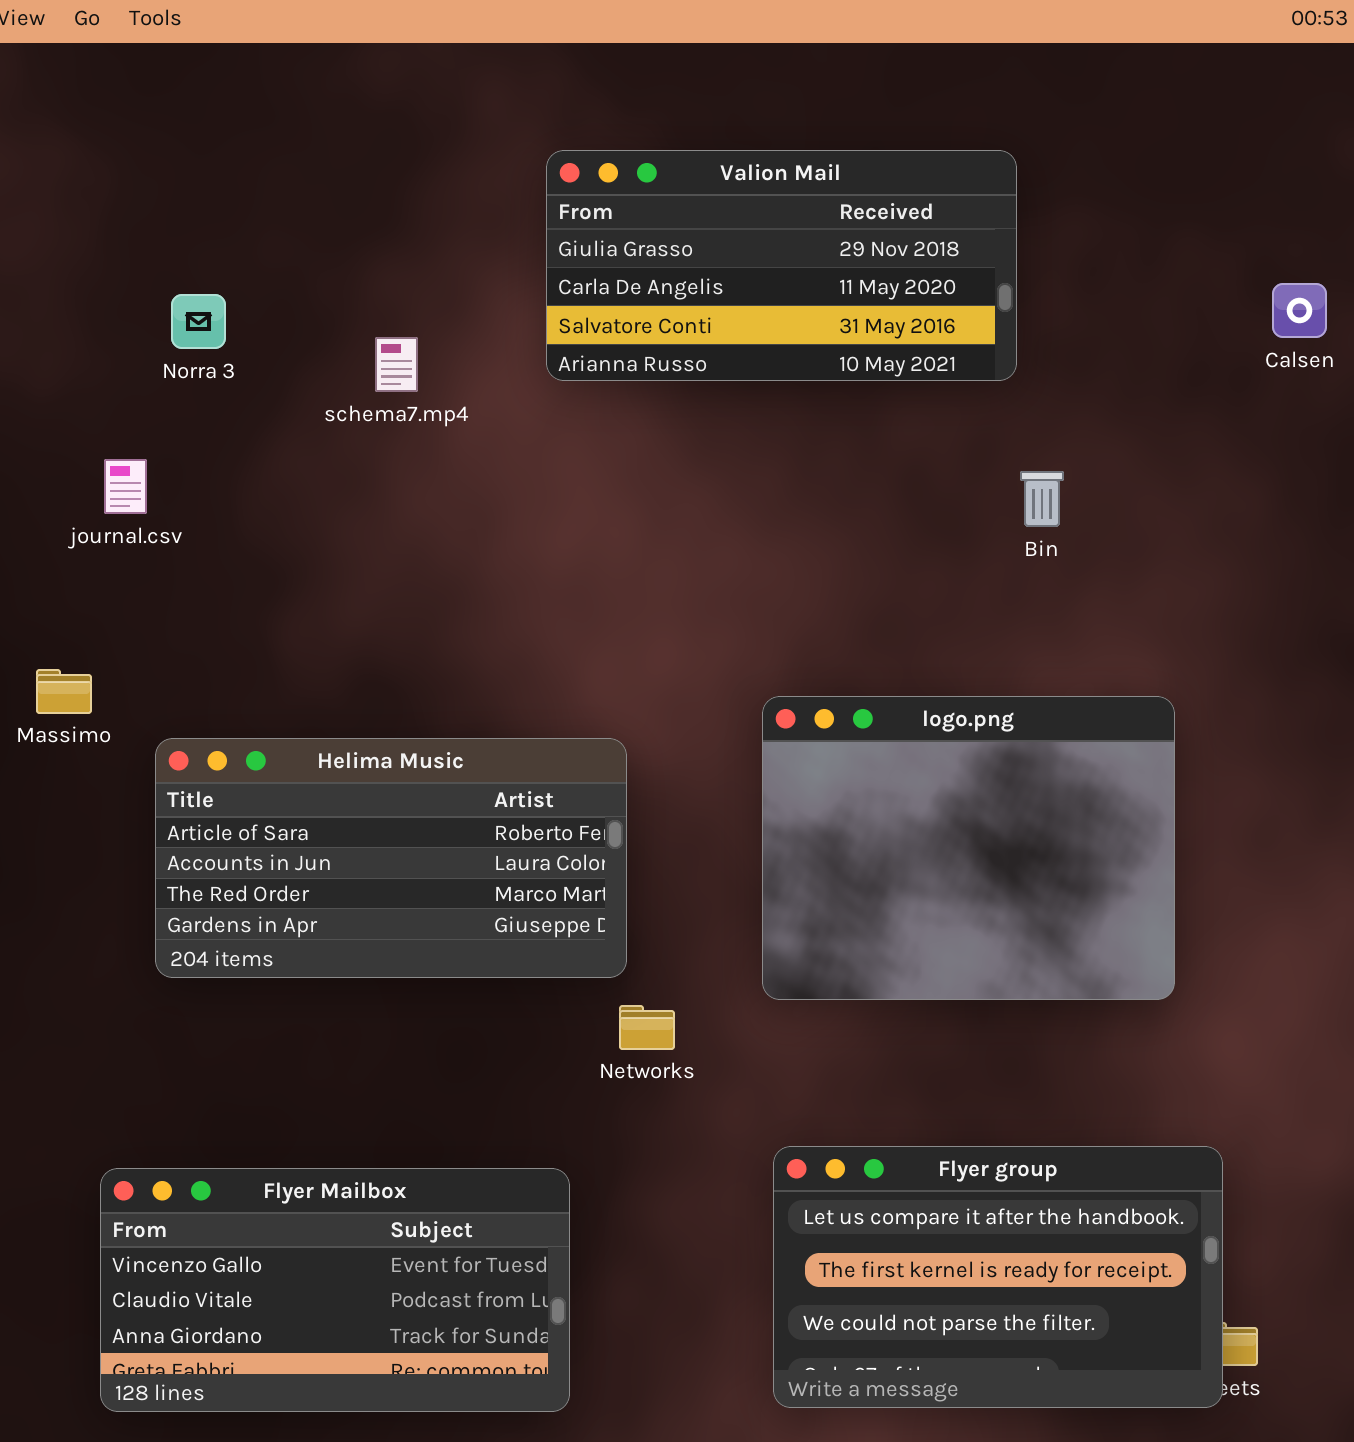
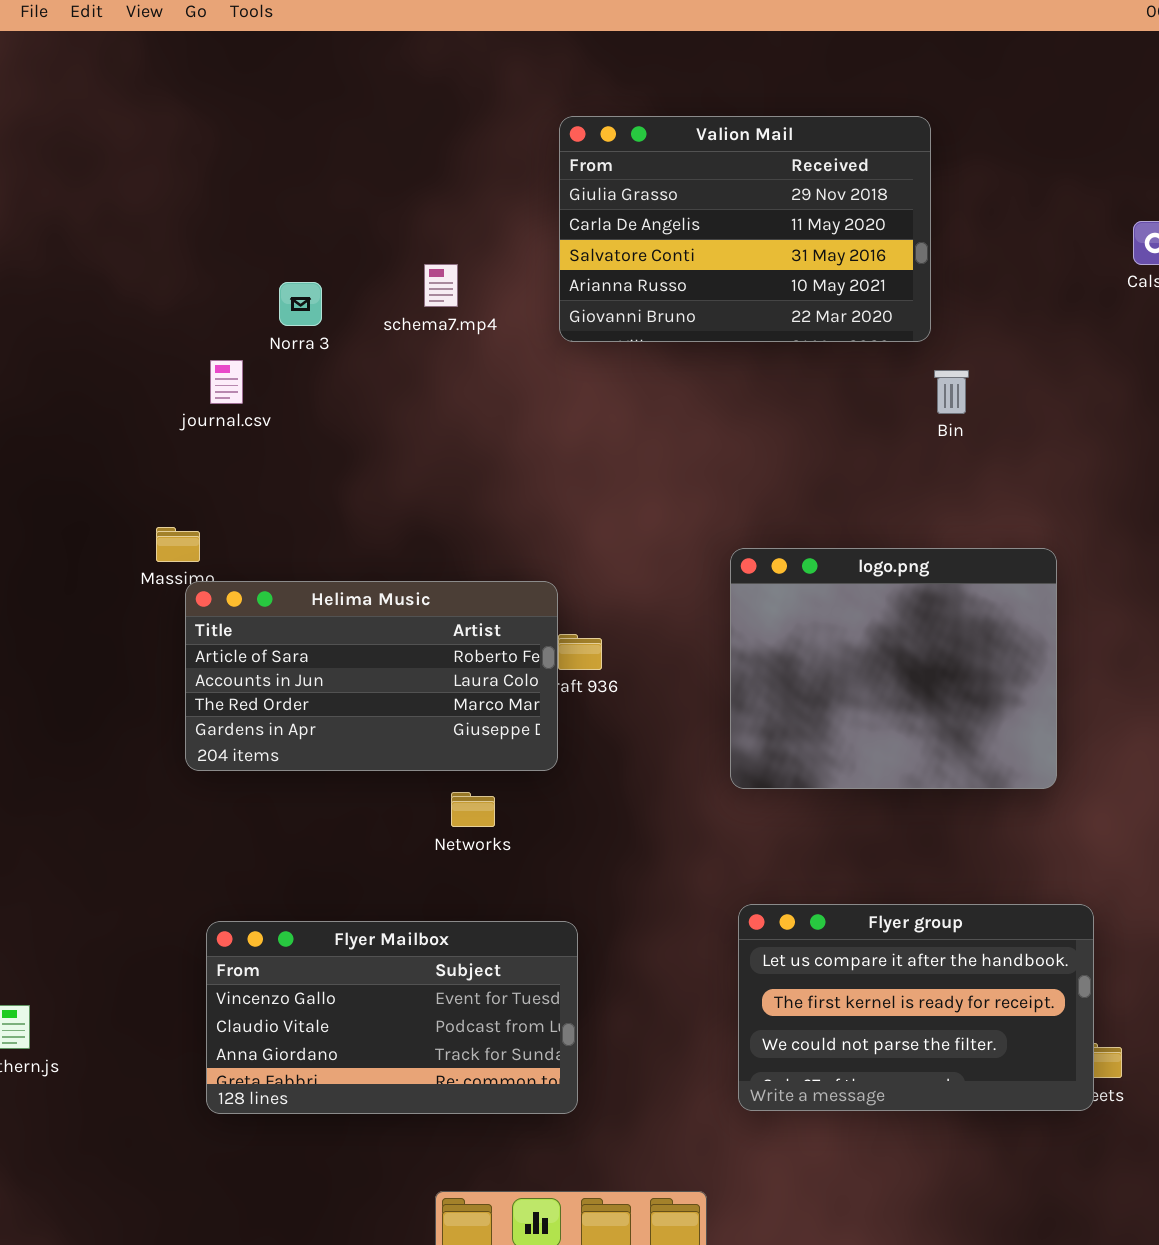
Valion Mail: [546,150,1017,381] -> [559,116,931,342], resized
Norra 3: [171,294,226,349] -> [279,282,322,326], moved
Helima Music: [155,738,627,978] -> [185,581,558,771], moved
Networks: [619,1005,675,1050] -> [451,792,495,827], moved

